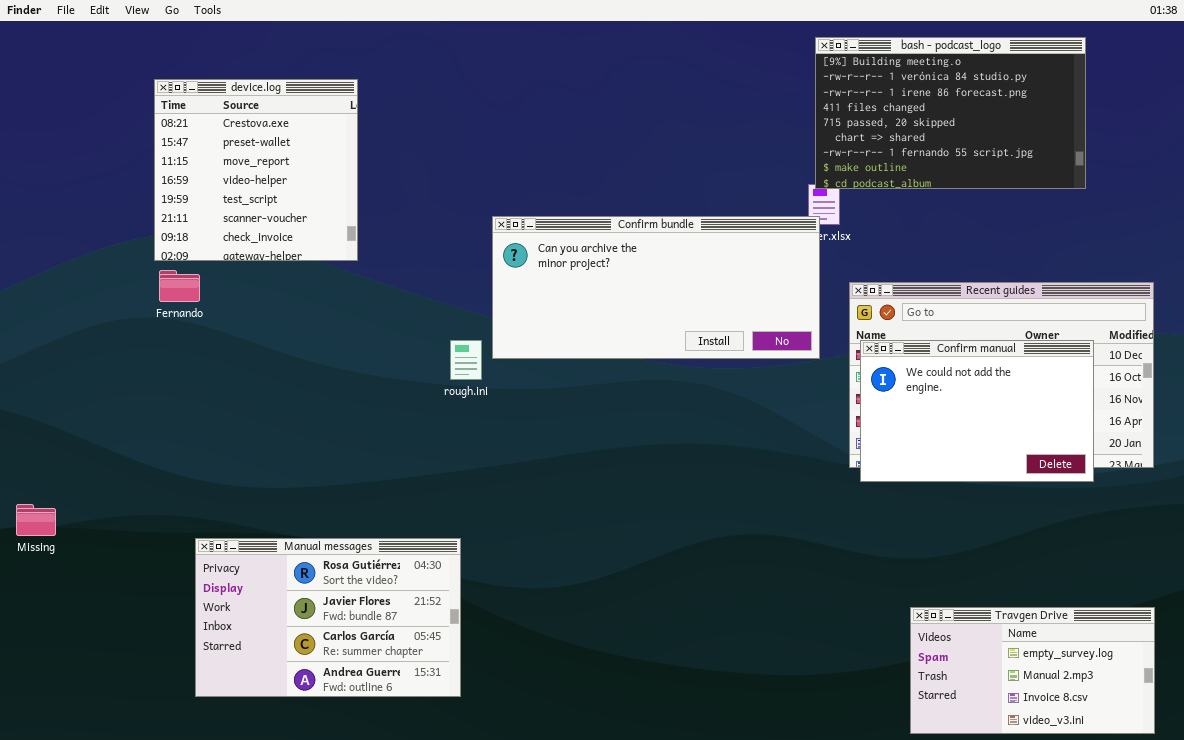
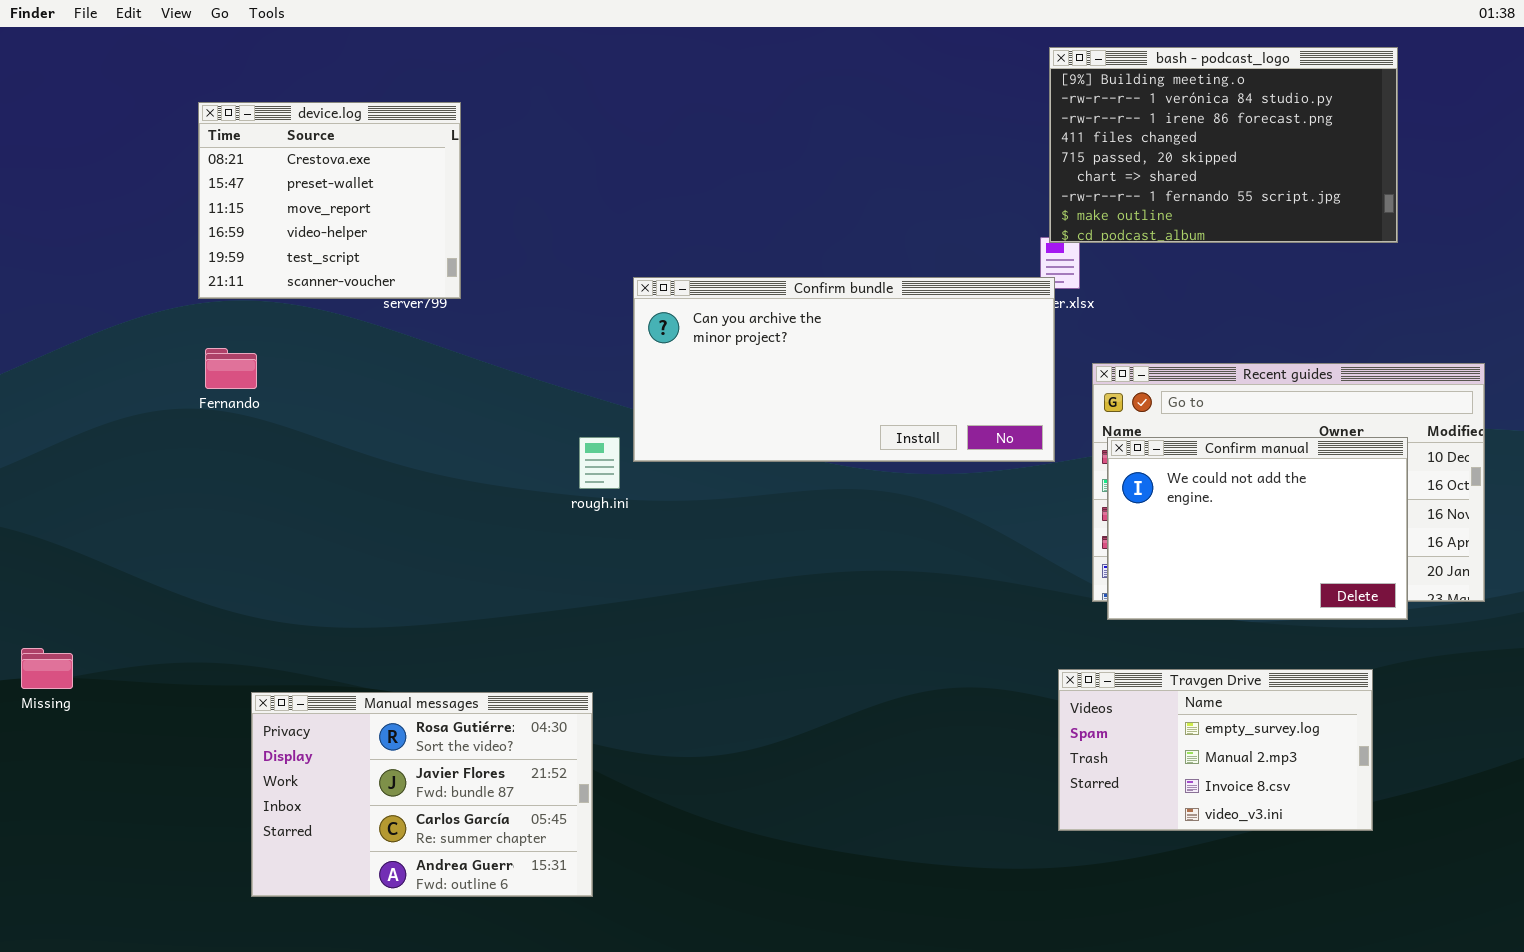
device.log: [154,79,358,261] -> [198,102,461,299], resized
Travgen Drive: [910,607,1155,734] -> [1058,669,1373,831], moved

